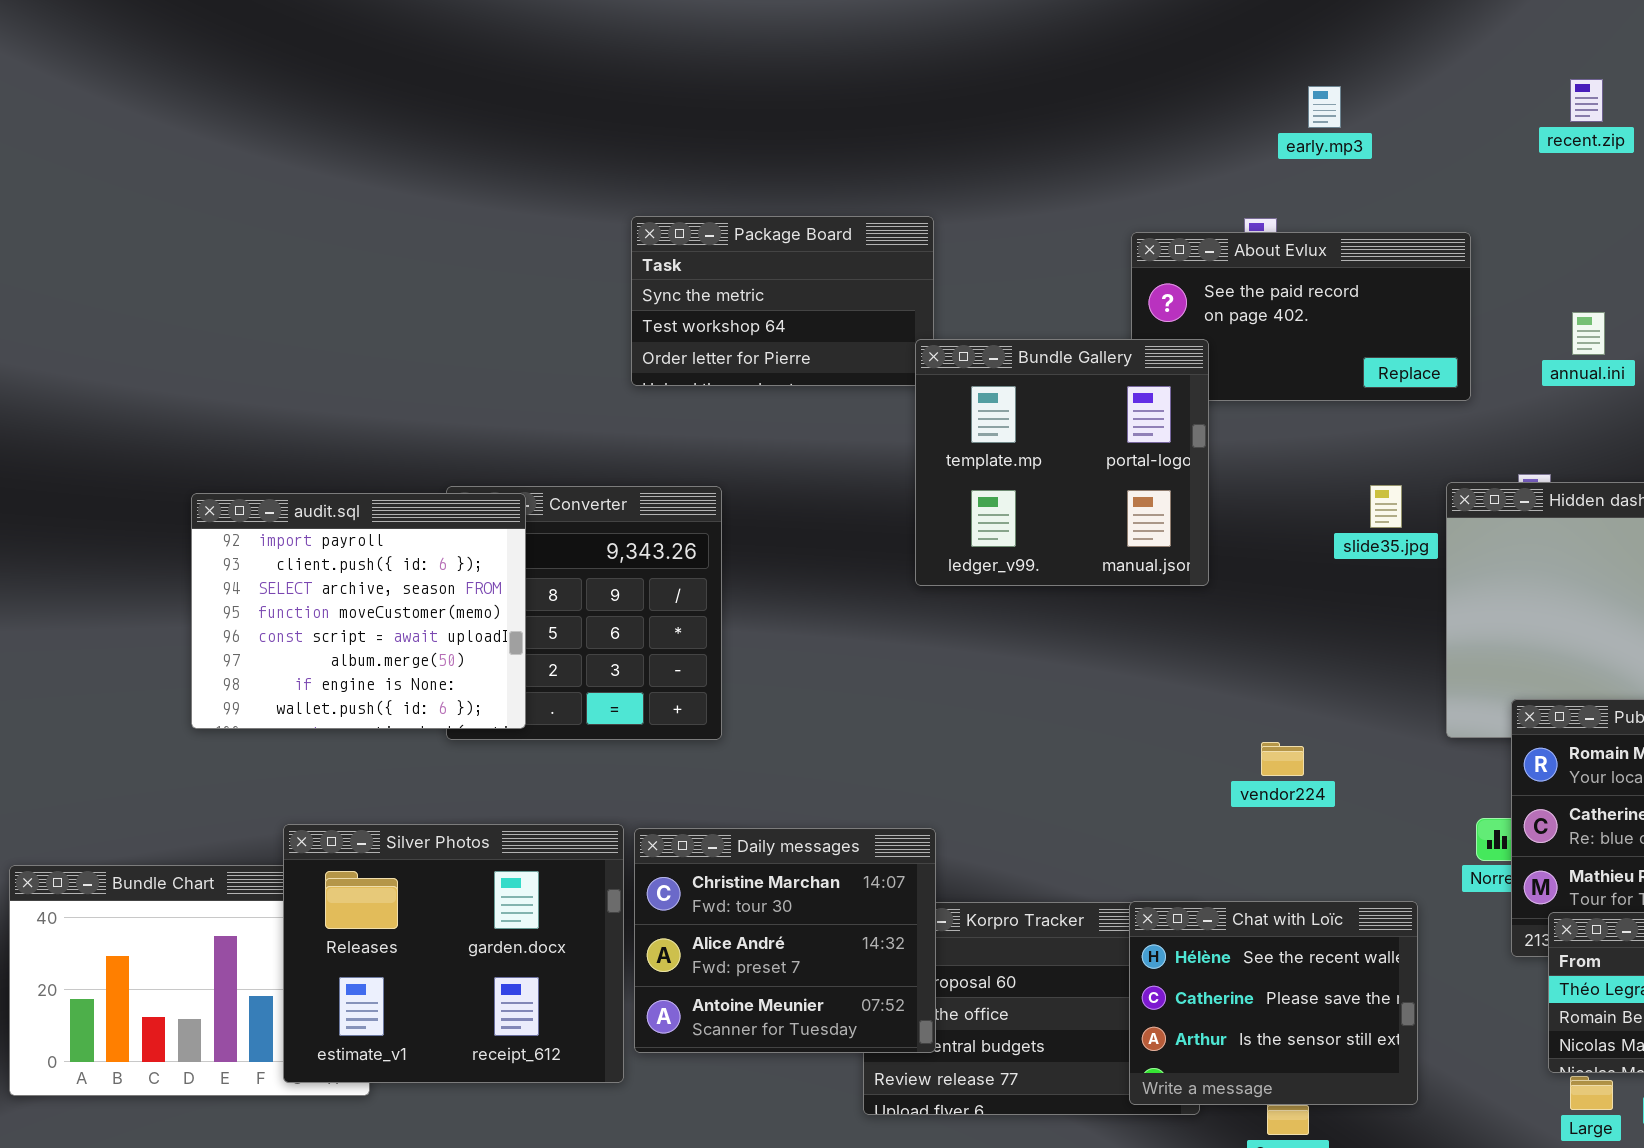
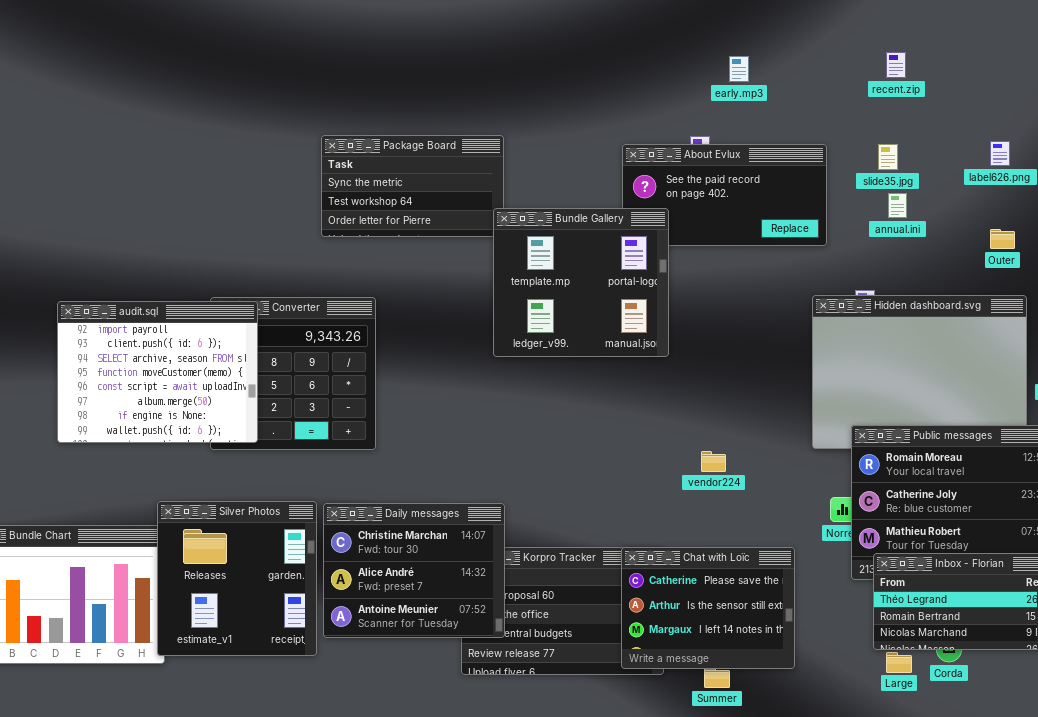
slide35.jpg: [1370,485,1402,528] -> [878,144,898,170], moved
Silver Photos: [283,824,624,1083] -> [157,501,317,656], resized
Chat with Loïc: [1129,901,1418,1105] -> [621,547,795,669], scrolled down 1 row

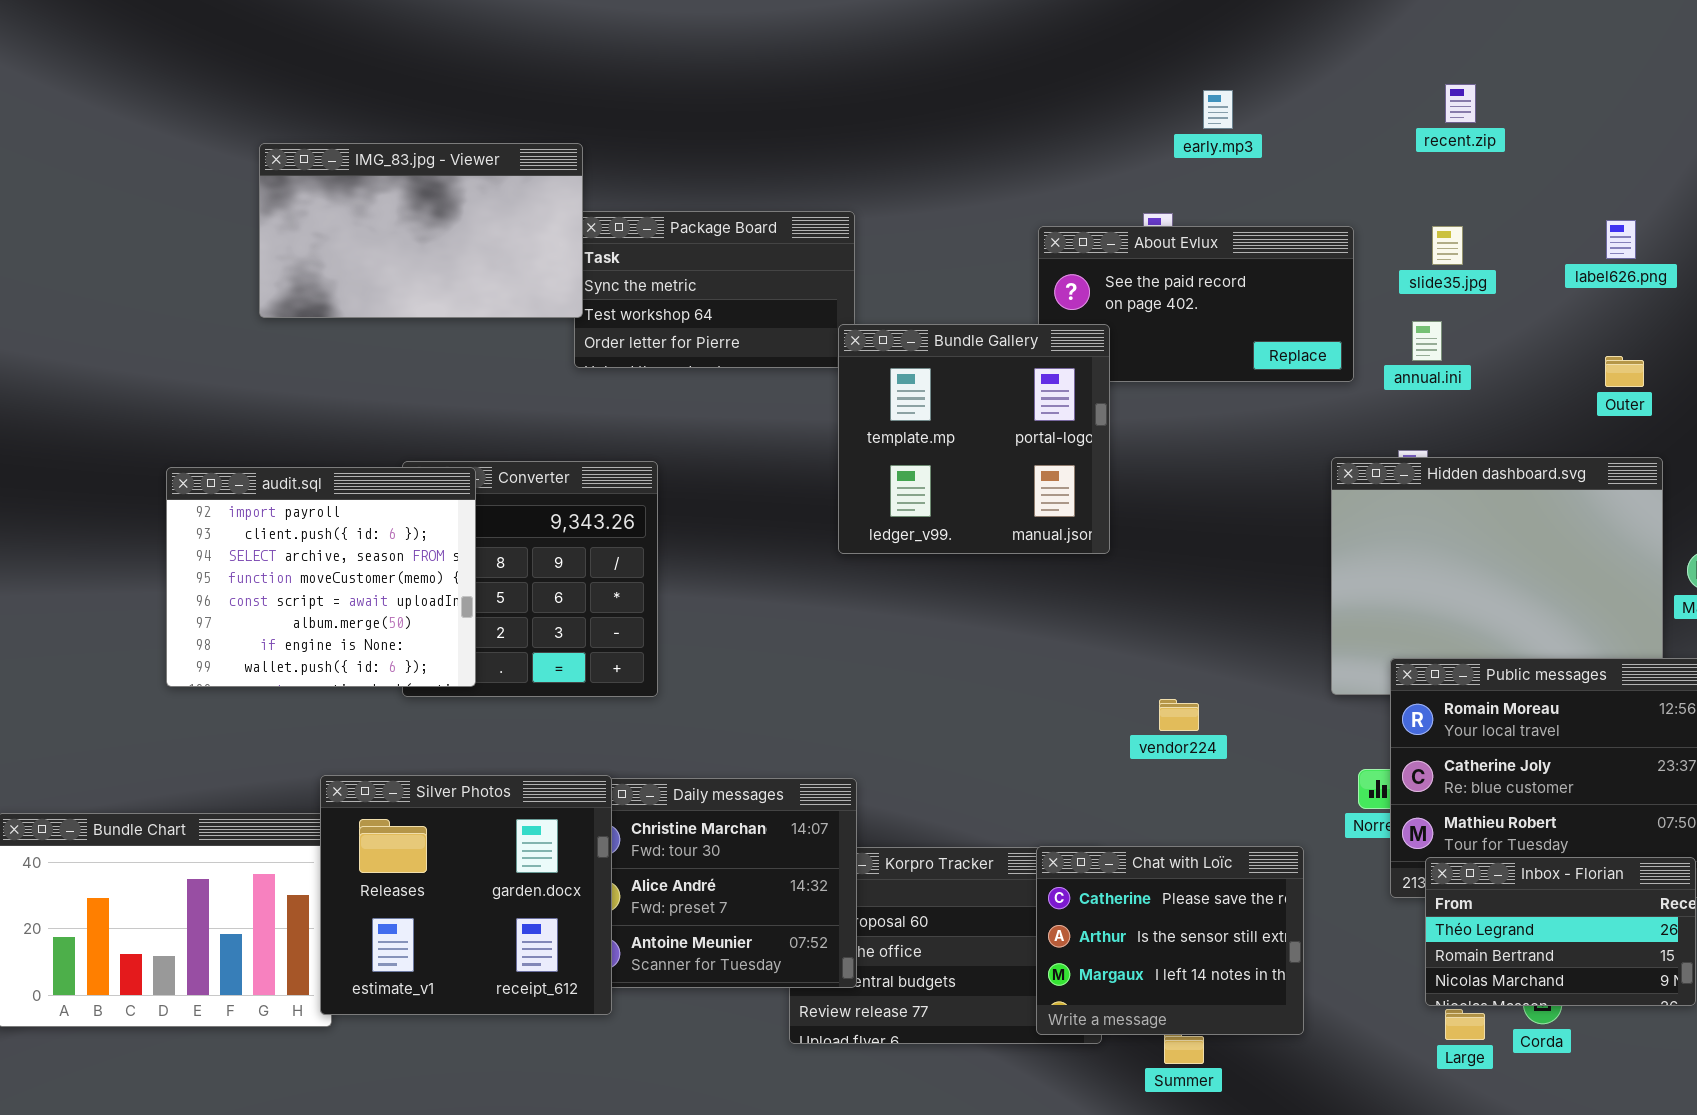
IMG_83.jpg - Viewer: none -> [259,143,583,318], opened
annual.ini: [888,193,907,218] -> [1412,321,1442,361], moved
Silver Photos: [157,501,317,656] -> [320,775,612,1015], resized

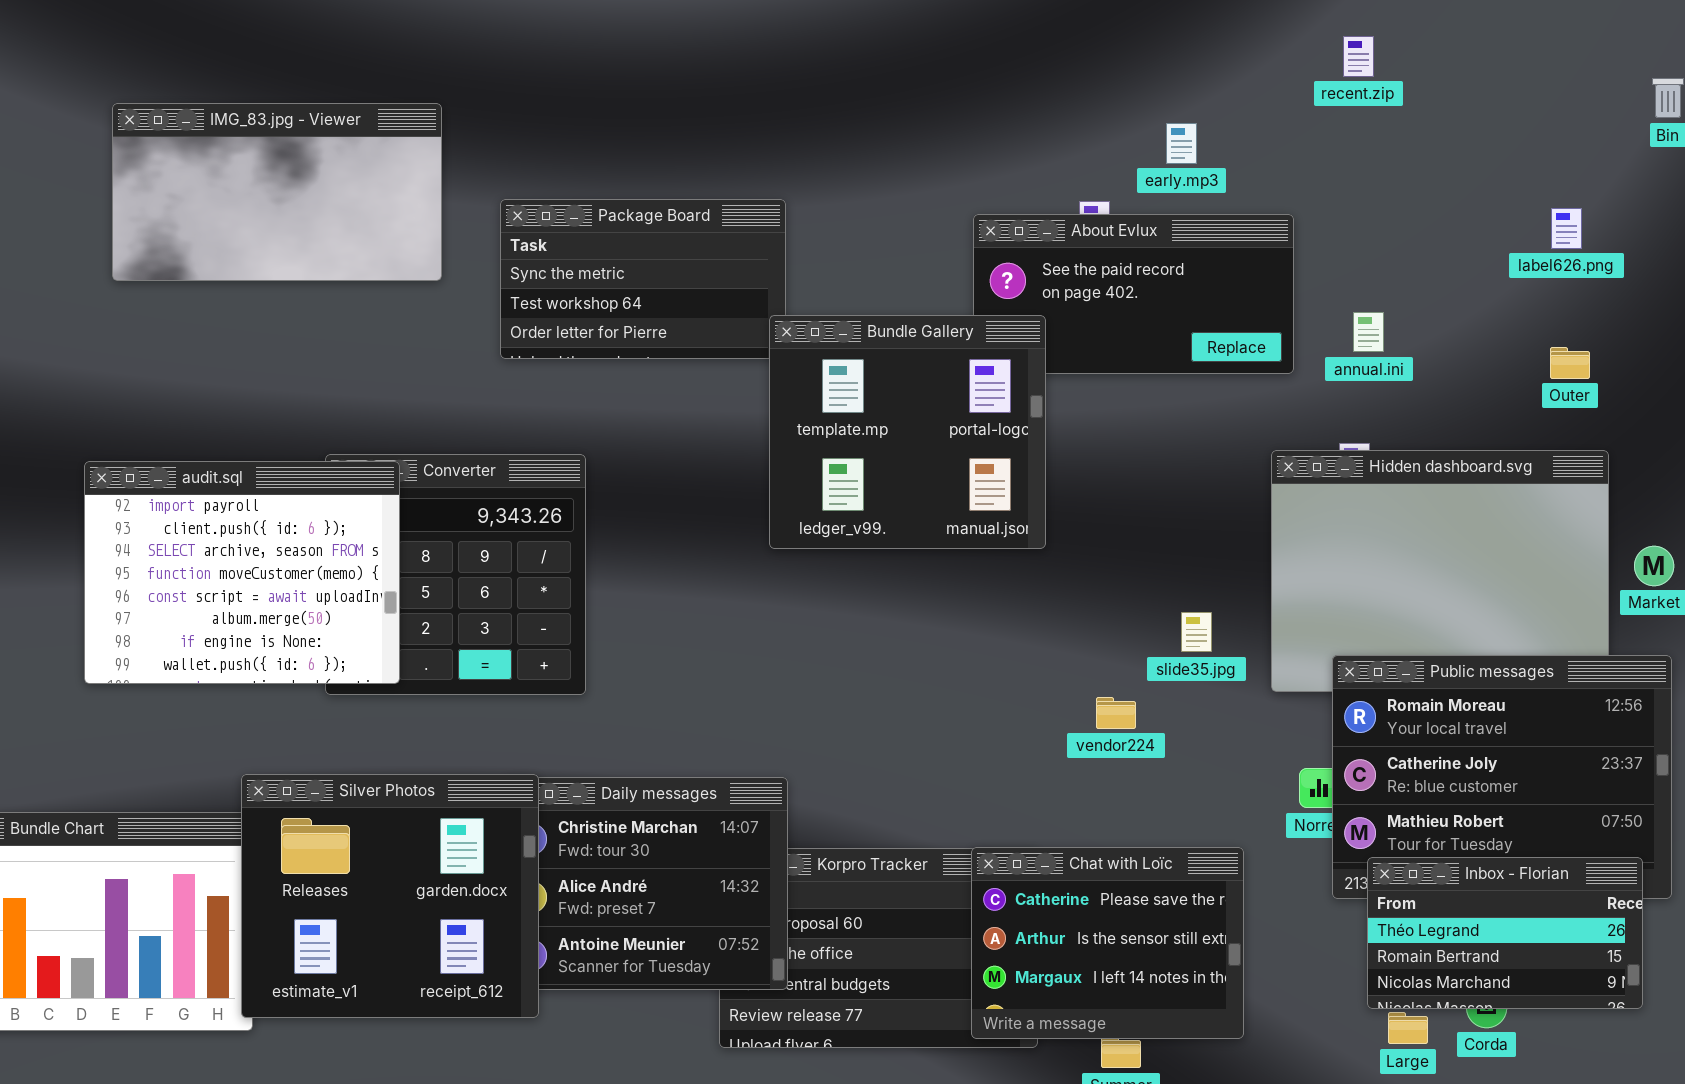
recent.zip: [1445,84,1476,123] -> [1343,36,1374,77], moved
early.mp3: [1203,90,1233,129] -> [1166,123,1197,164], moved
IMG_83.jpg - Viewer: [259,143,583,318] -> [112,103,442,281], moved
slide35.jpg: [1432,226,1463,265] -> [1181,612,1212,652], moved

